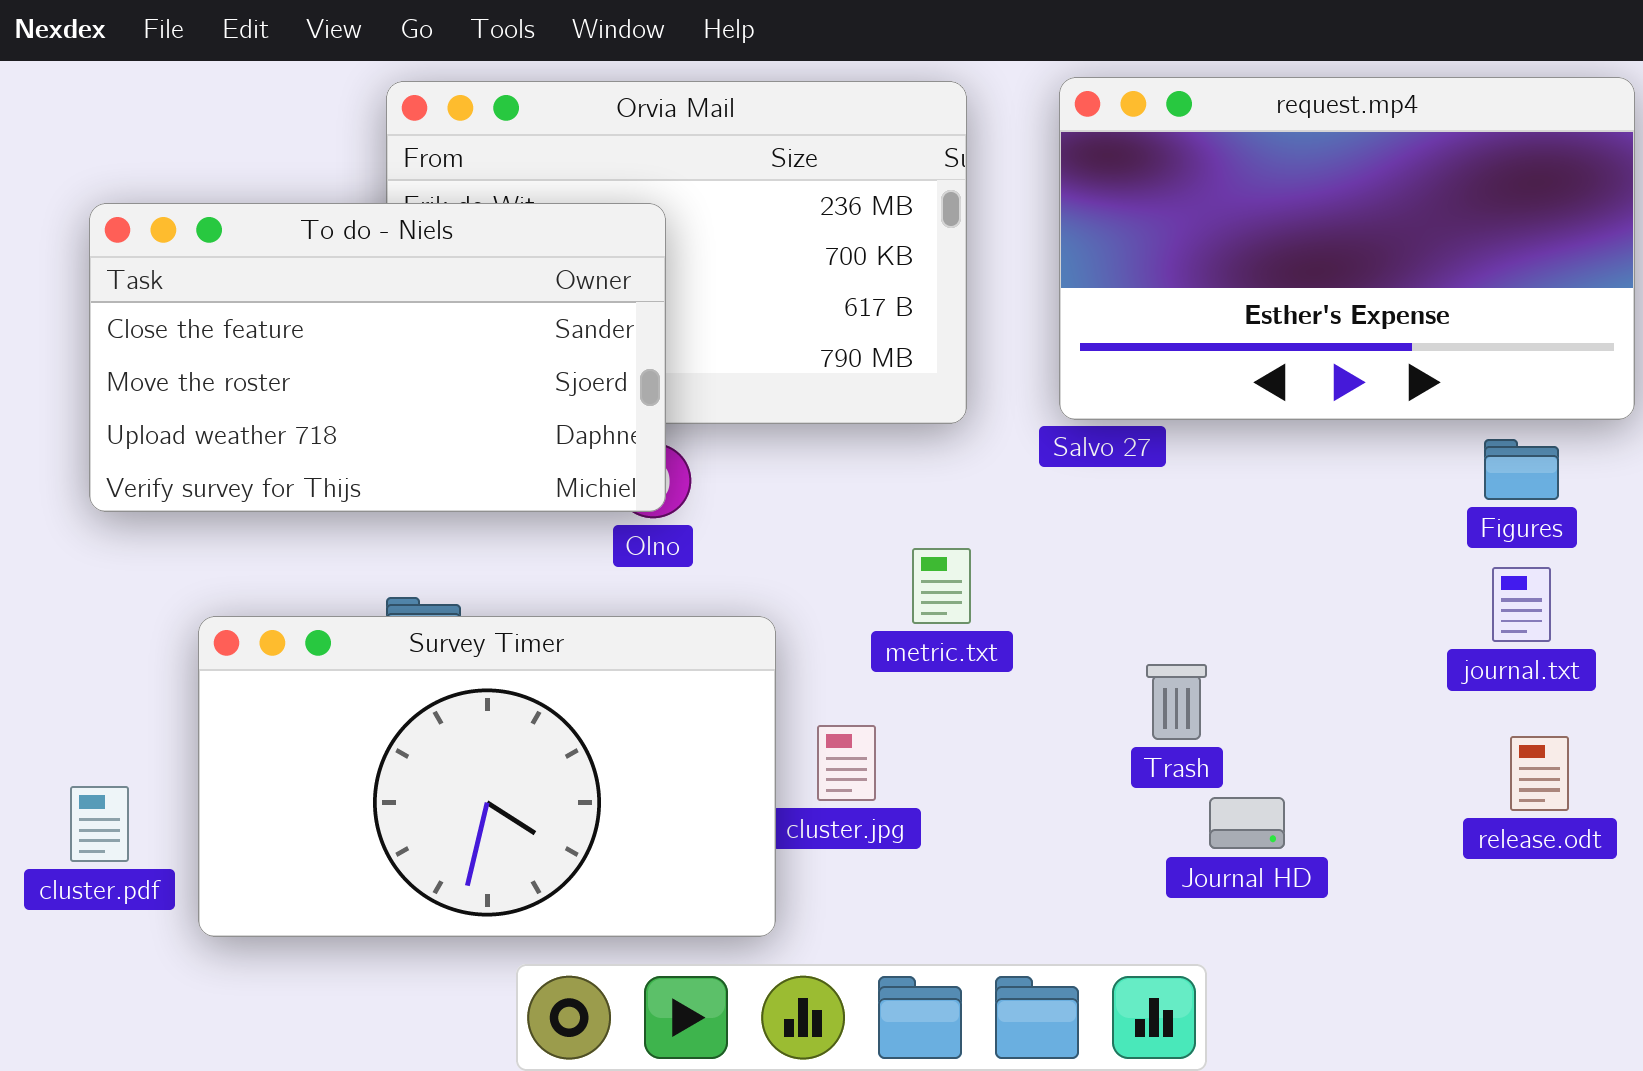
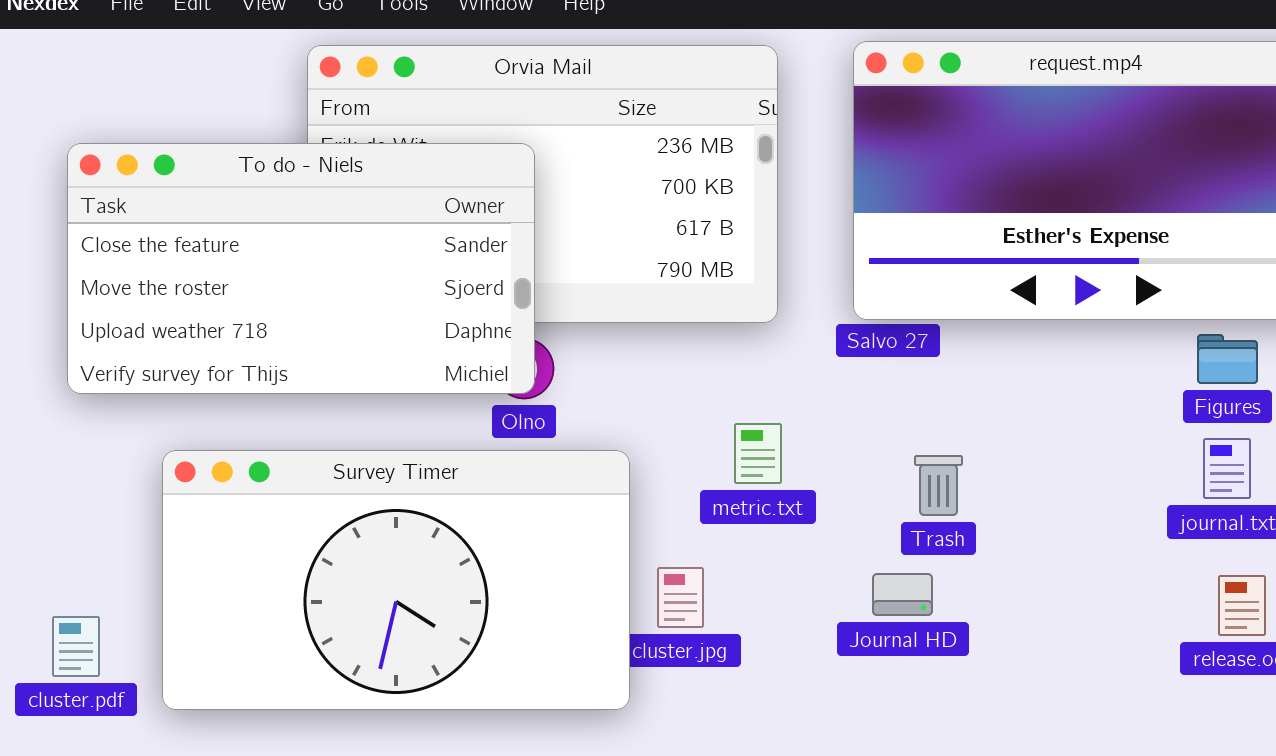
Survey Timer: [198,616,776,937] -> [162,450,630,710], moved
Trash: [1146,664,1207,740] -> [914,455,963,516], moved
Journal HD: [1209,797,1285,849] -> [872,573,933,616], moved

